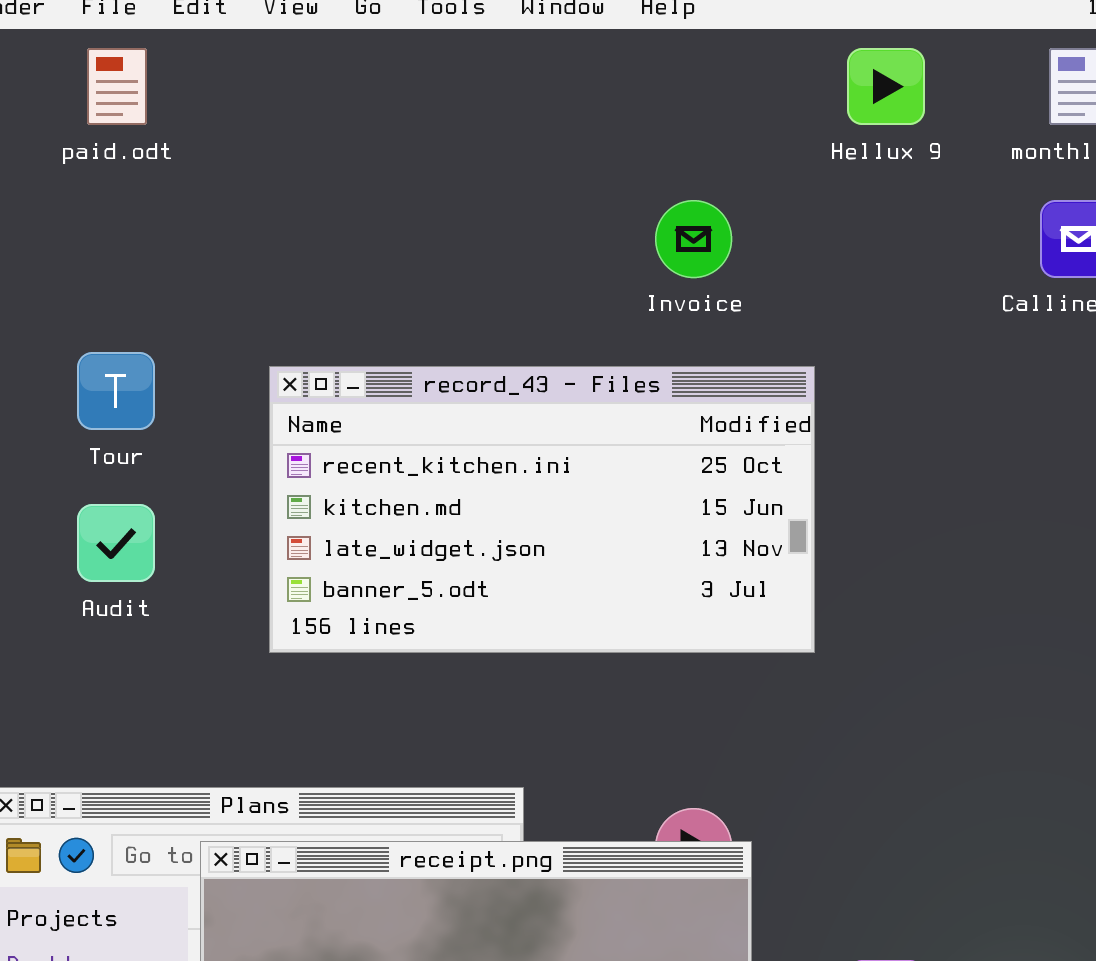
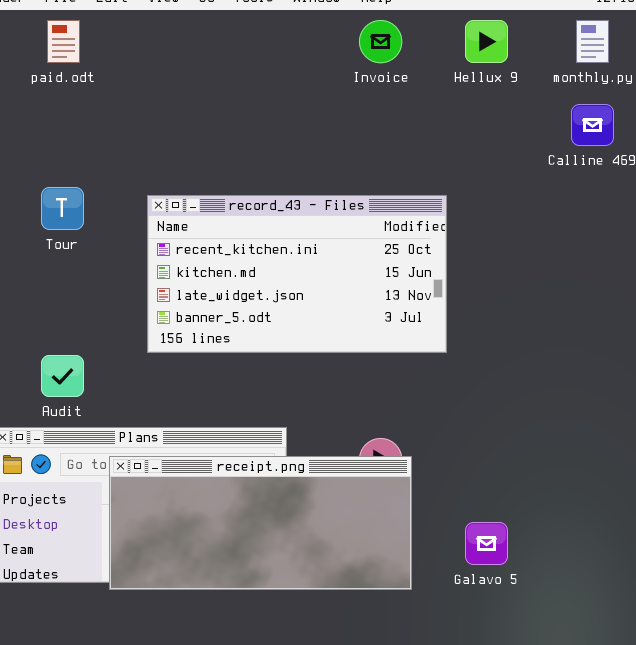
Invoice: [655,200,732,278] -> [359,20,402,63], moved
Audit: [77,504,155,582] -> [41,355,84,397], moved

